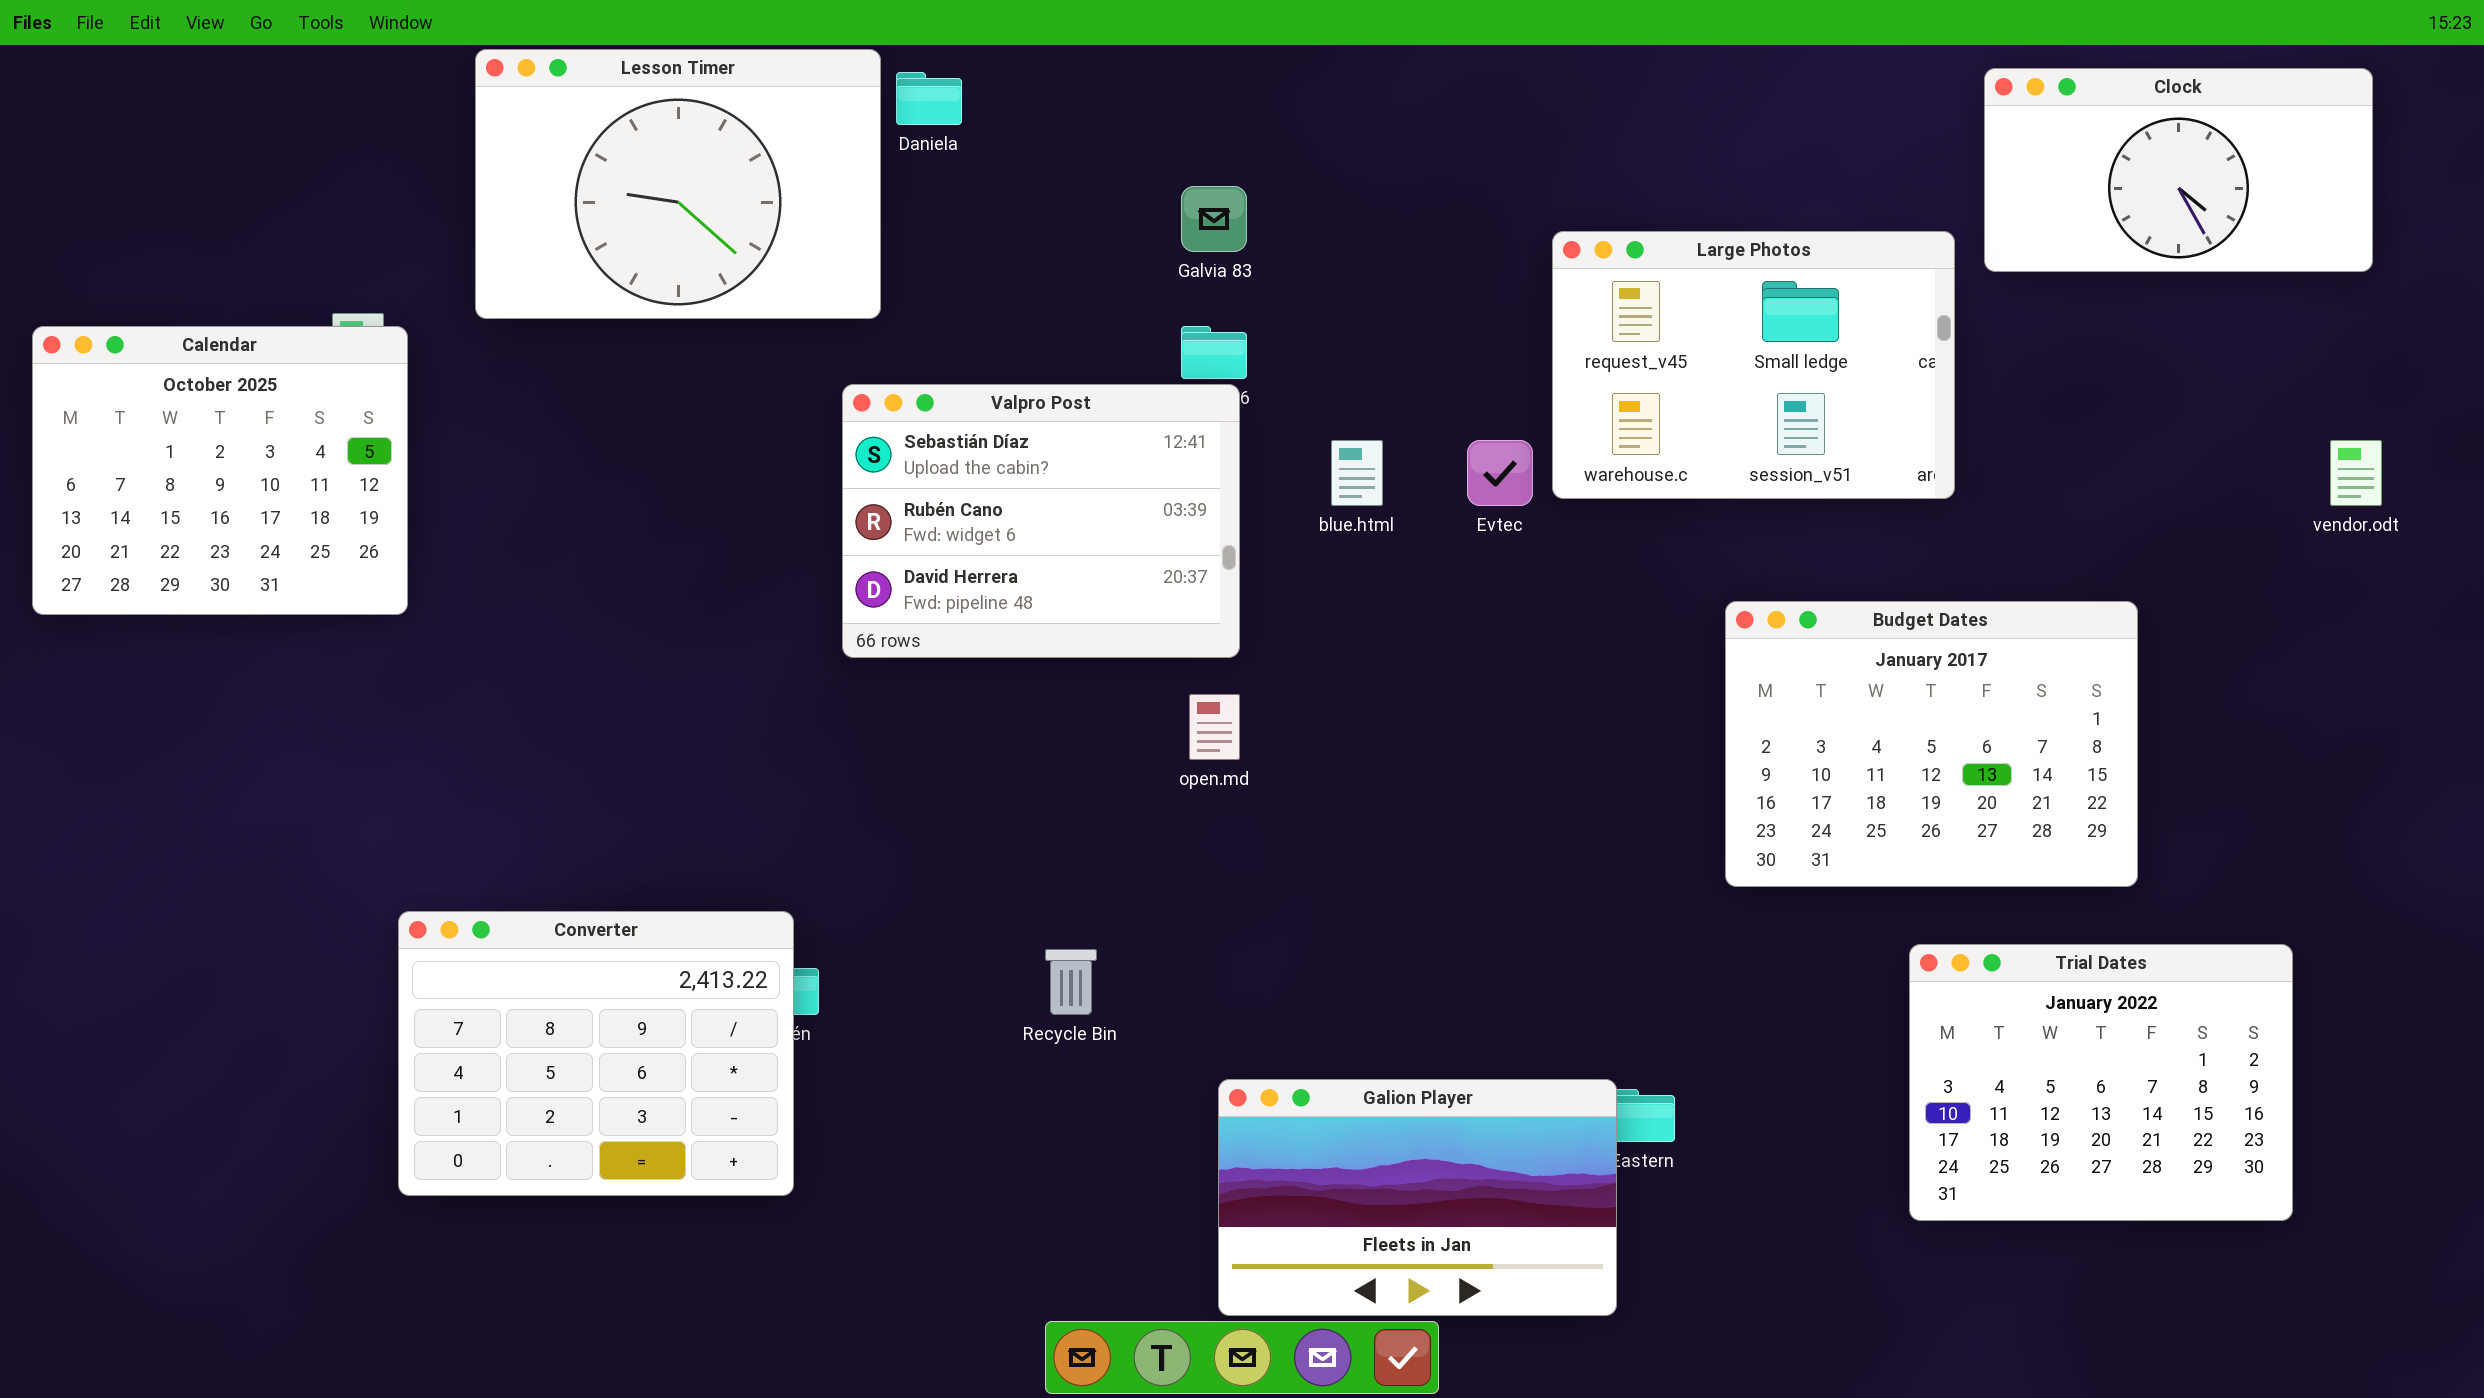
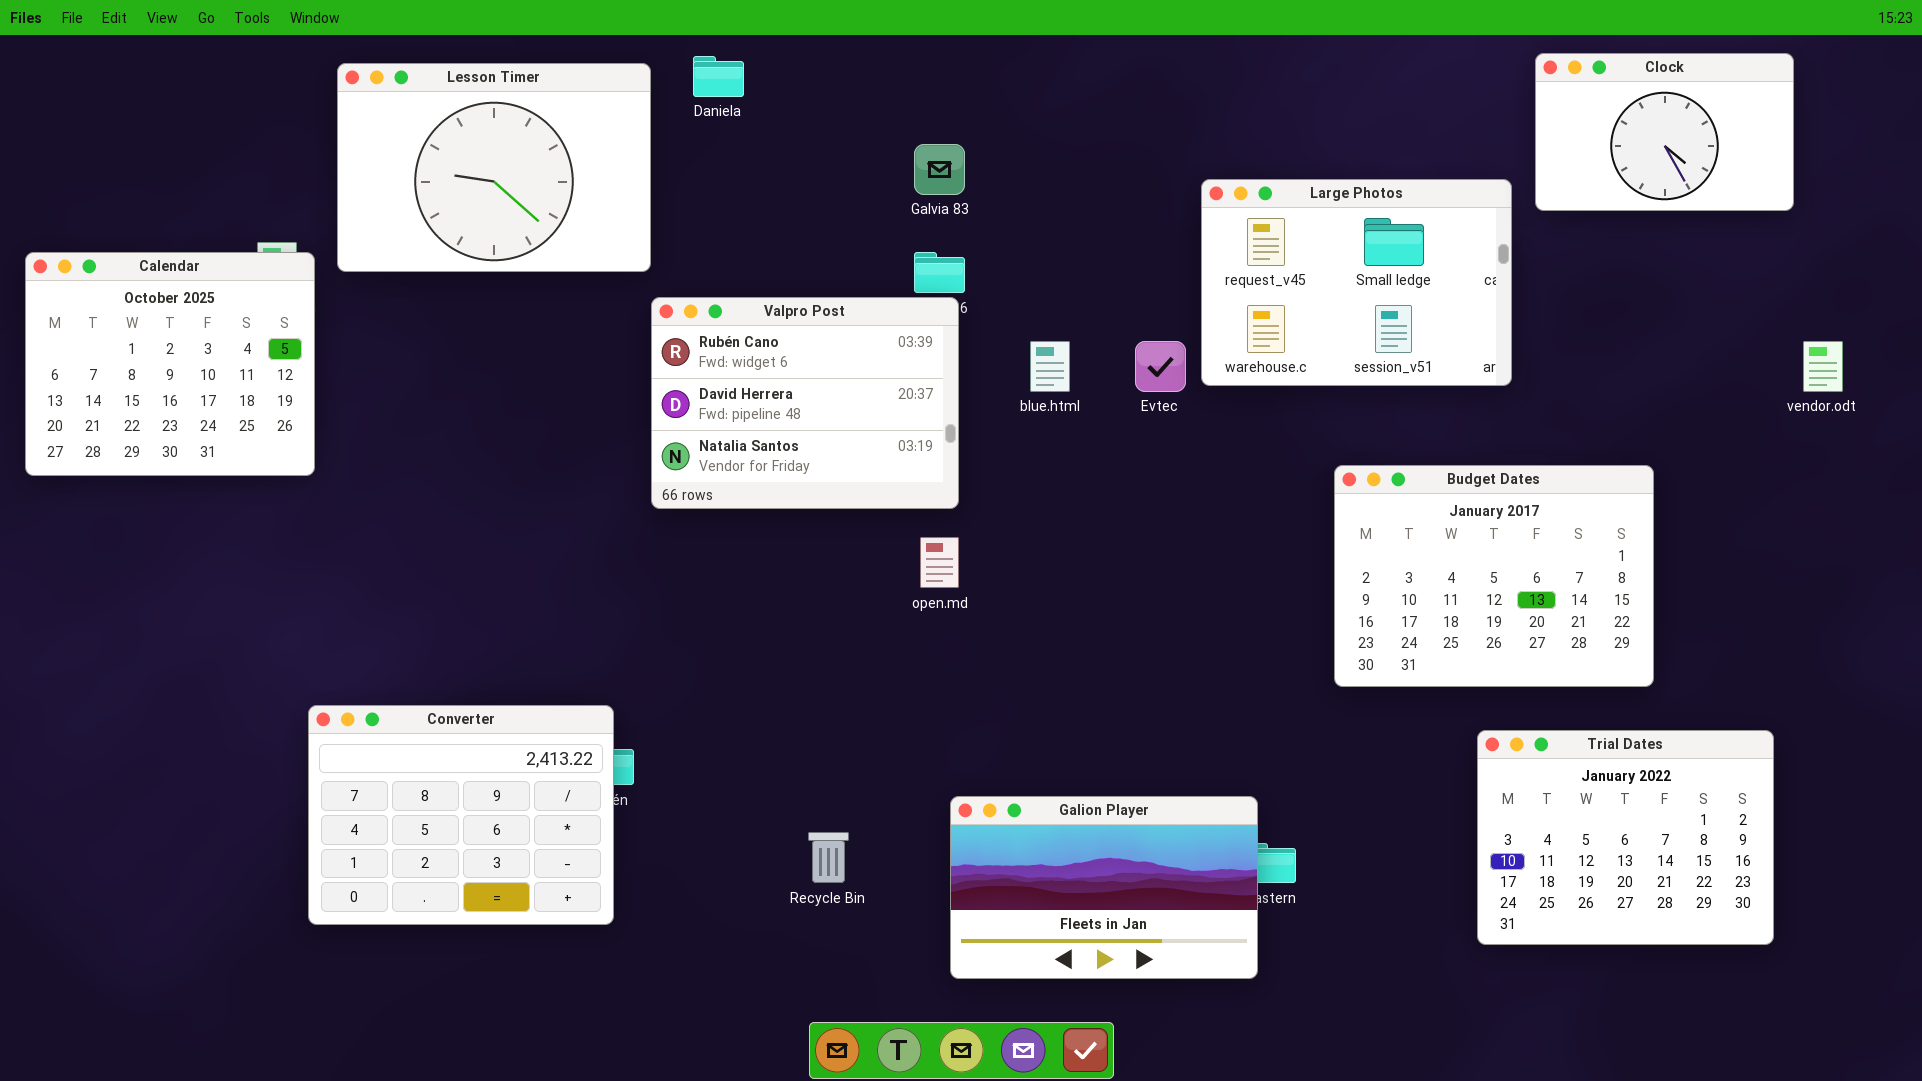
Lesson Timer: [475,49,881,319] -> [337,63,651,272], moved
Clock: [1984,68,2373,272] -> [1535,53,1794,211], resized
Valpro Post: [842,384,1240,658] -> [651,297,959,509], scrolled down 1 row
Recycle Bin: [1045,949,1097,1015] -> [808,832,849,883], moved
Galion Player: [1218,1079,1617,1316] -> [950,796,1258,979], moved

